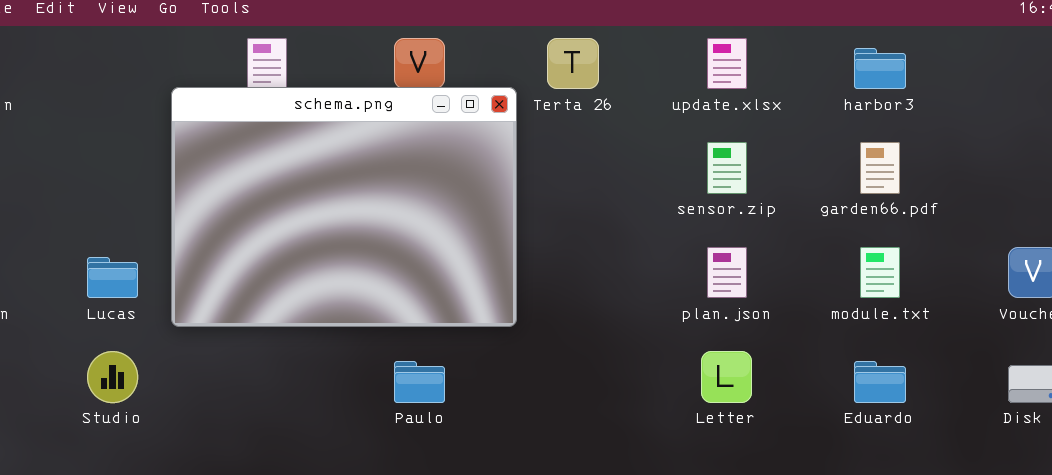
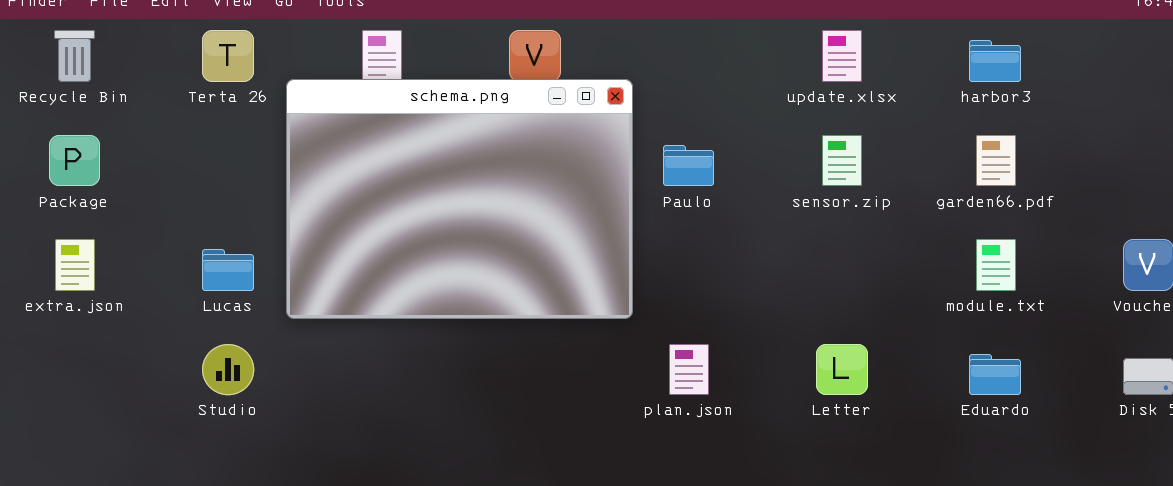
Terta 26: [547,38,599,89] -> [202,30,254,82], moved
plan.json: [707,247,747,298] -> [669,344,709,395], moved
Paulo: [394,361,445,403] -> [663,145,714,186], moved

